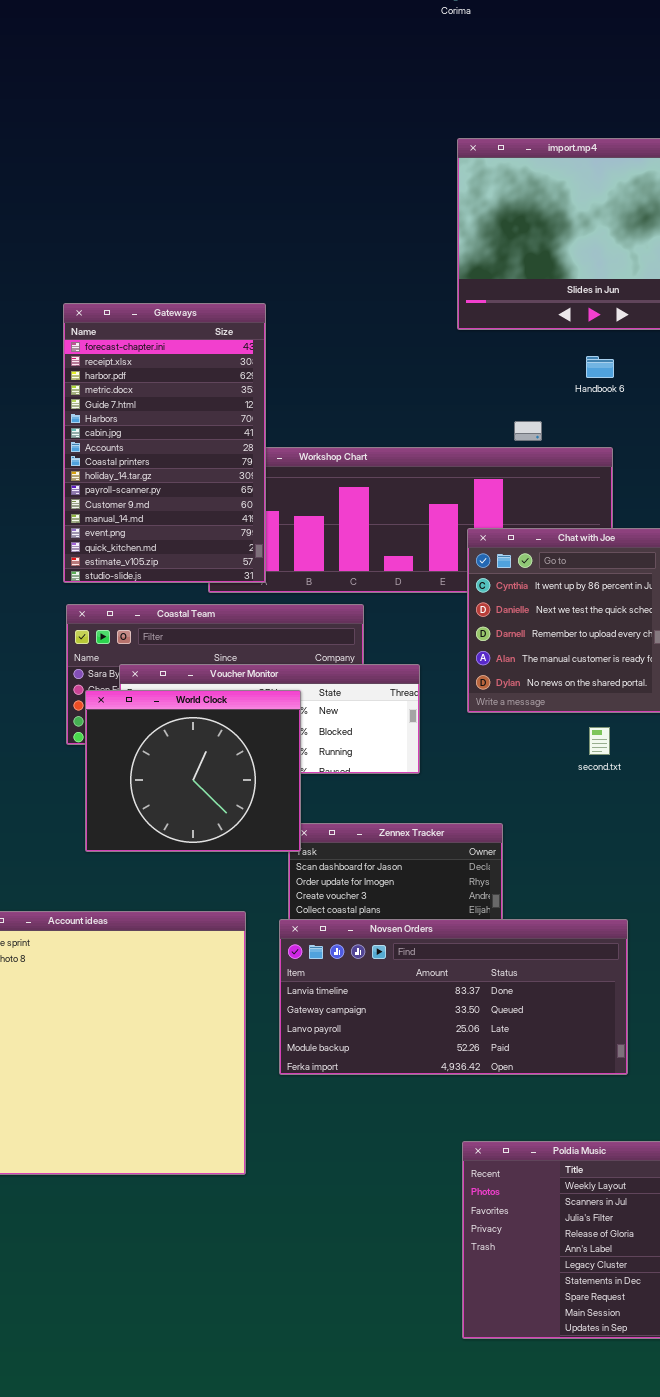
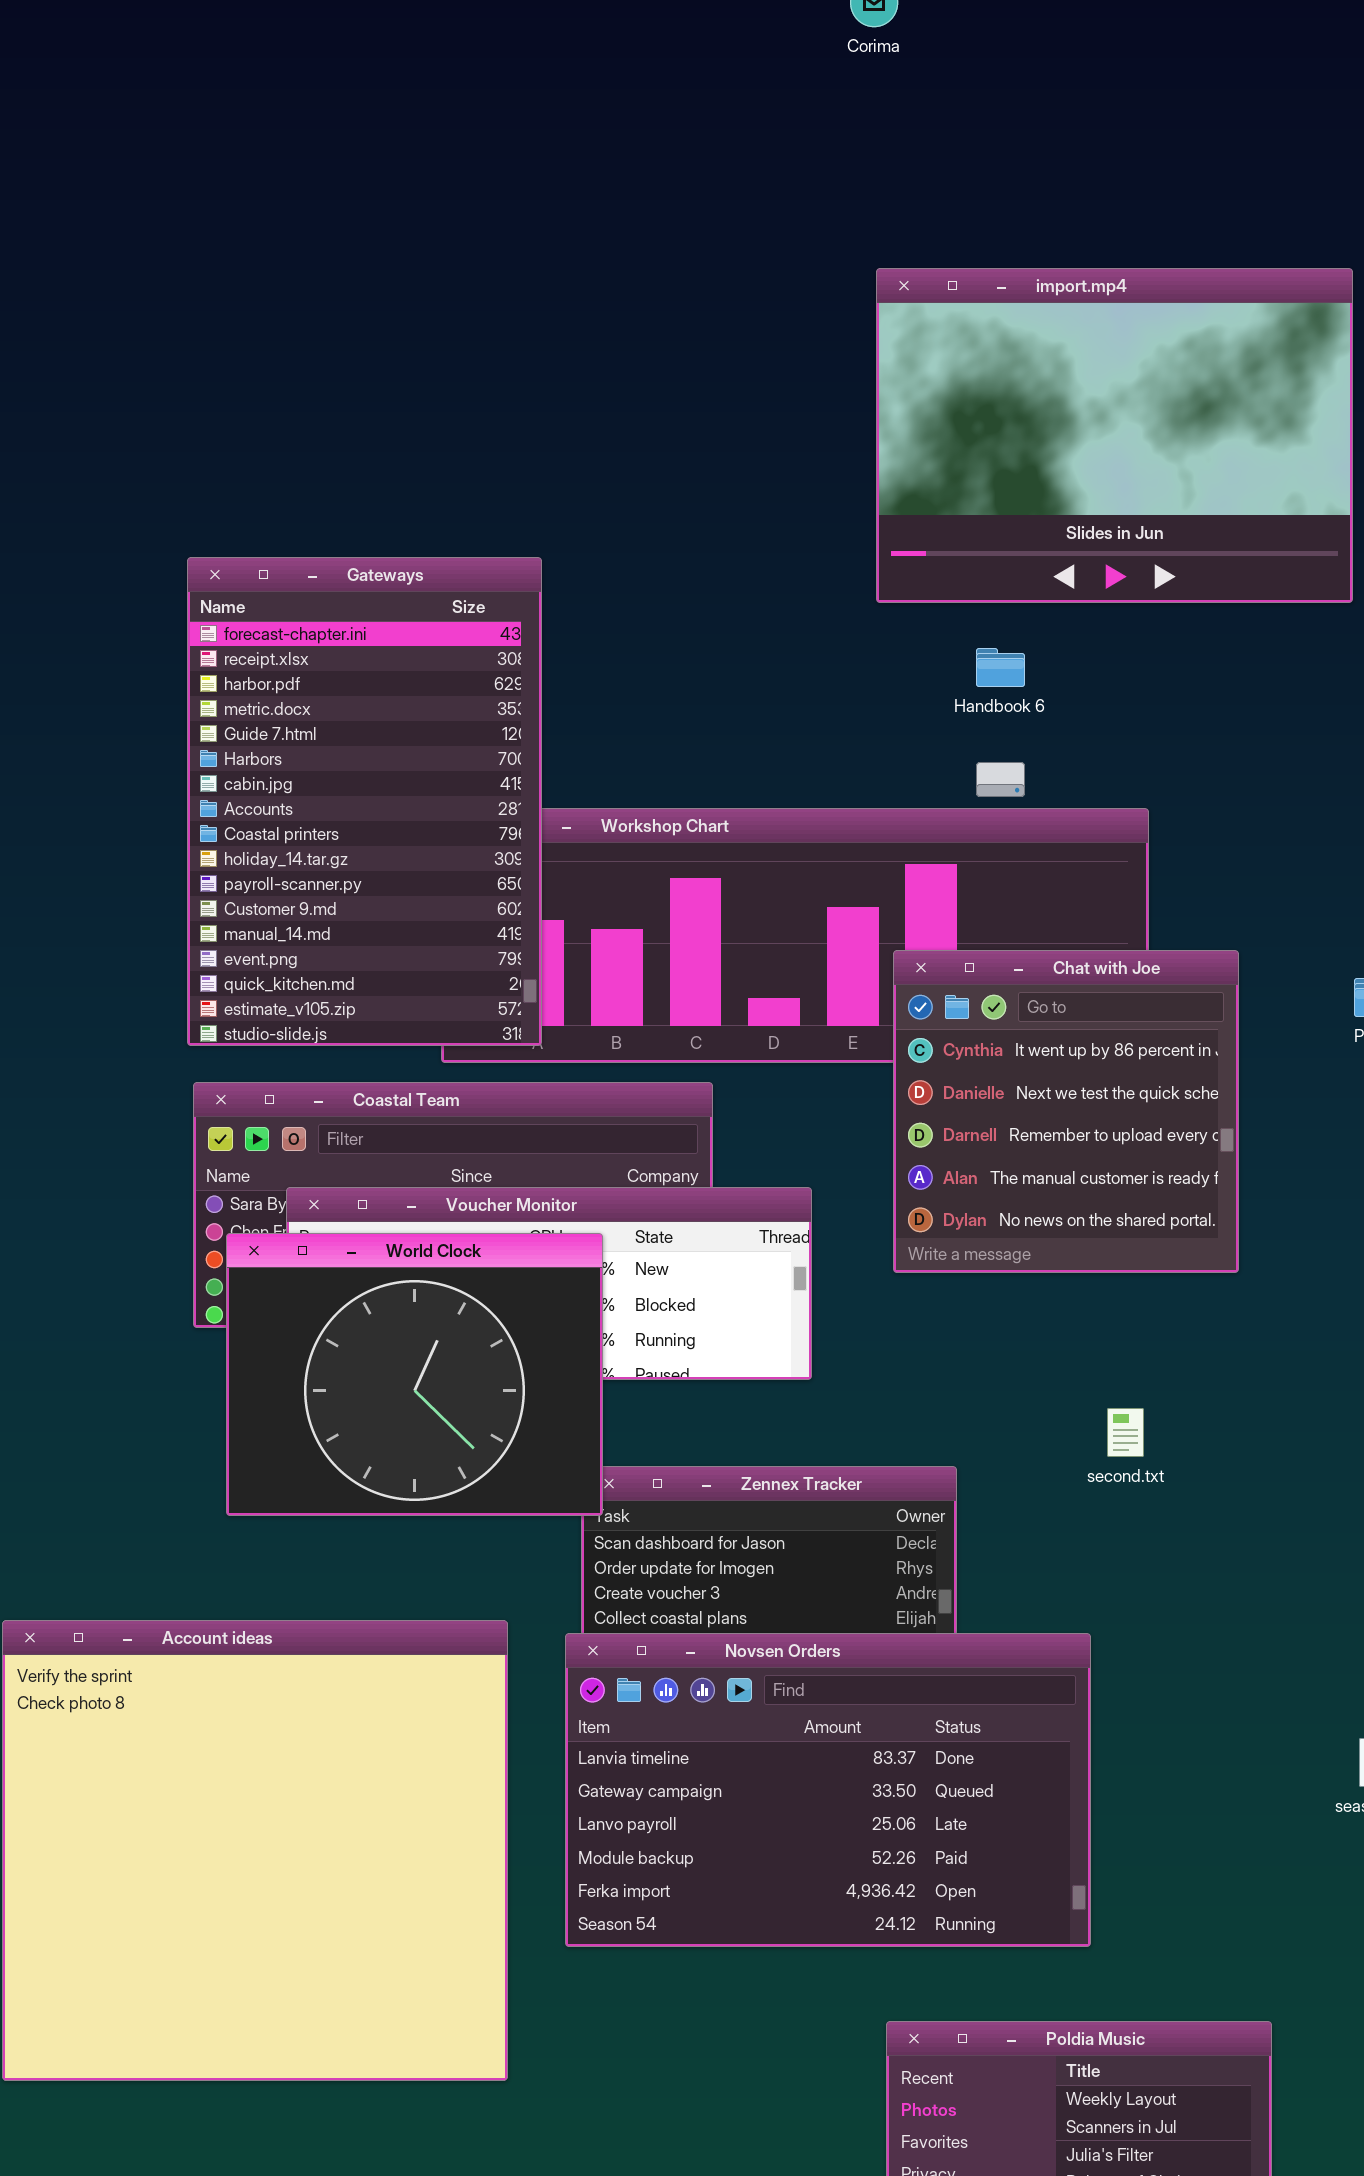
Handbook 6: [586,356,614,378] -> [976,648,1025,687], moved
second.txt: [589,727,610,755] -> [1107,1408,1144,1457], moved
Novsen Orders: [279,919,628,1075] -> [565,1633,1091,1947], resized

